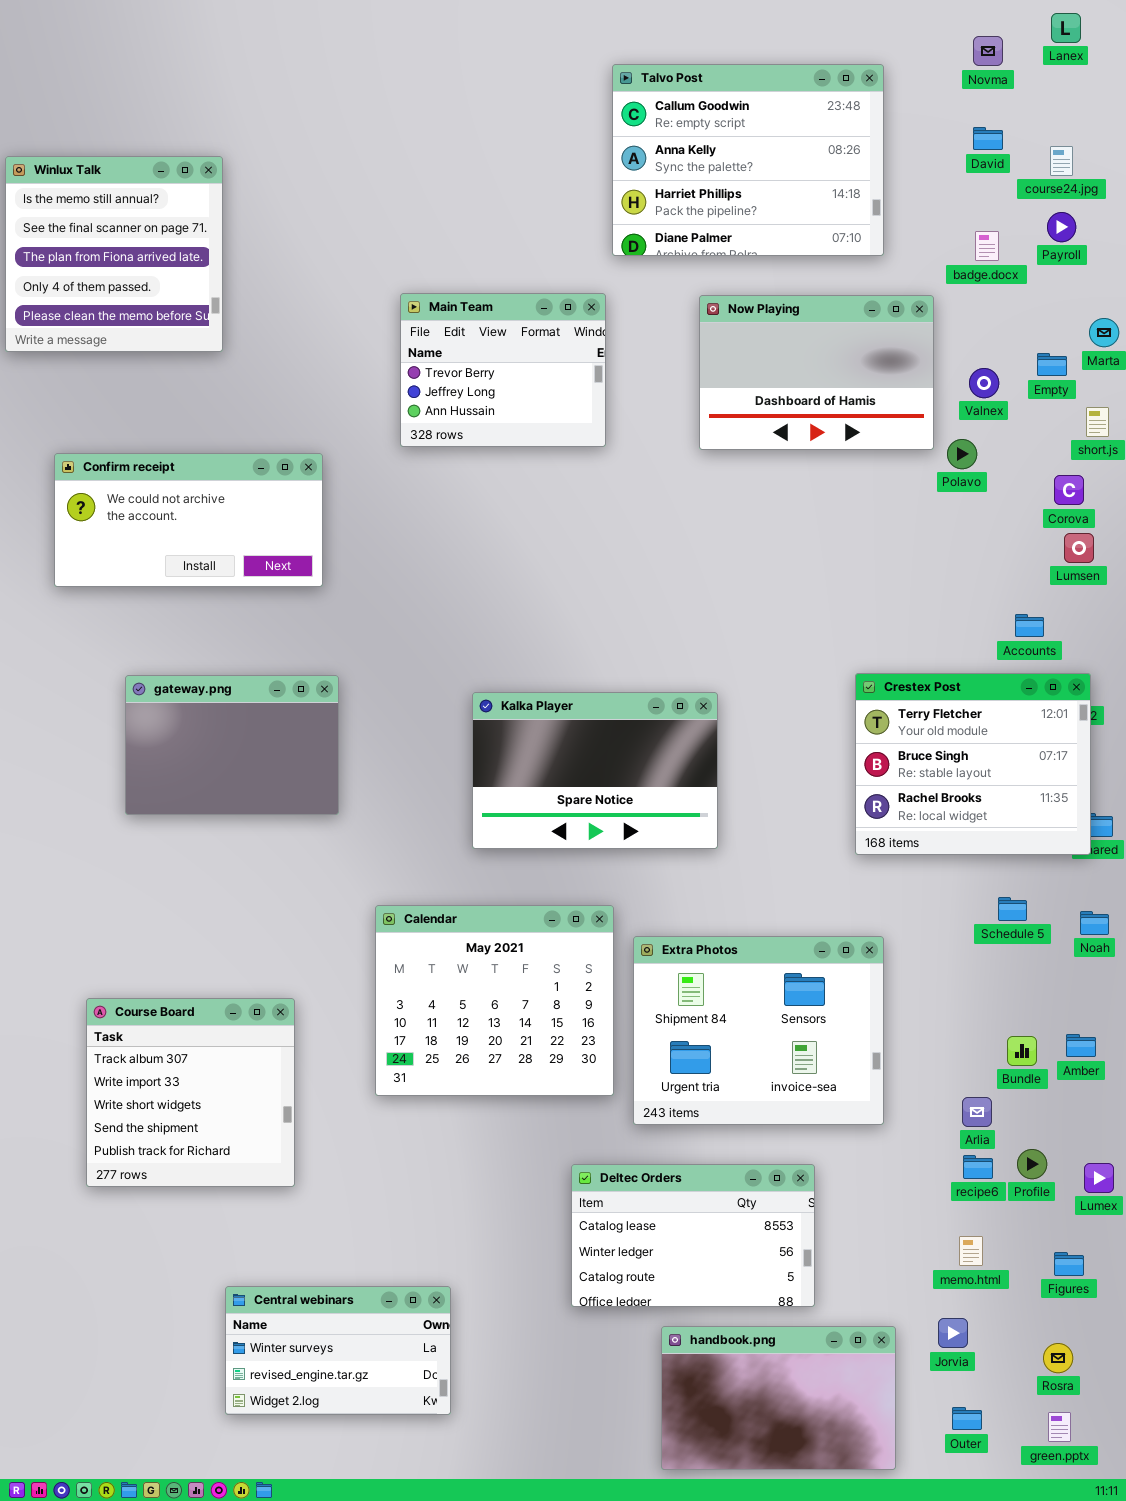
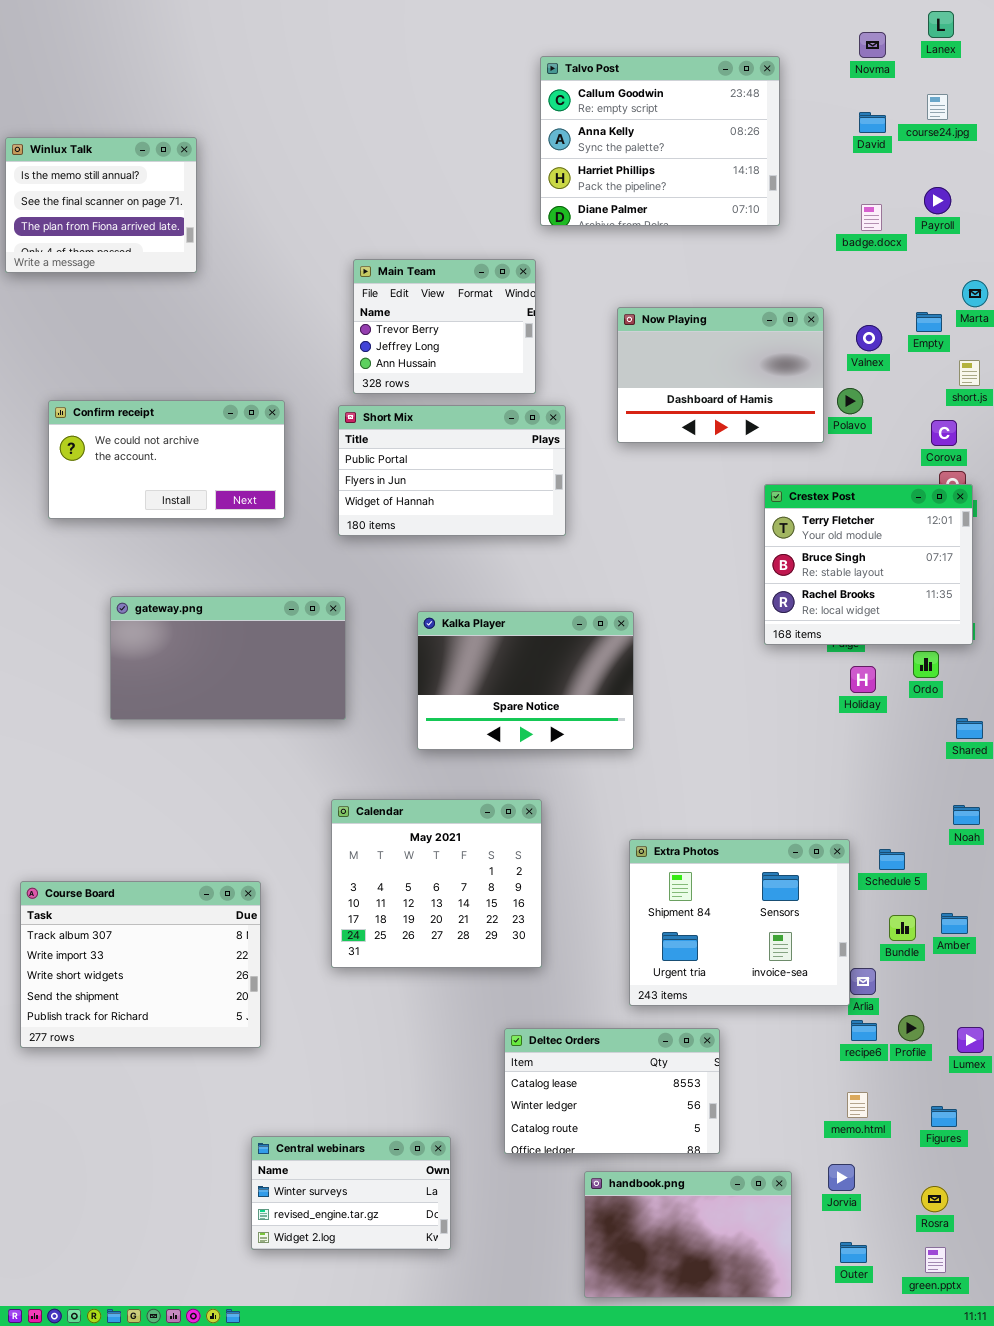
course24.jpg: [1050,146,1073,176] -> [927,94,948,120], moved
Winlux Talk: [5,156,223,352] -> [5,137,197,273], resized
Now Playing: [699,295,934,450] -> [617,307,824,443], moved
Short Mix: none -> [338,405,566,536], opened
Crestex Post: [855,673,1091,855] -> [764,484,973,645], moved
gateway.png: [125,675,339,815] -> [110,596,346,720], resized
Schedule 5: [998,897,1027,921] -> [879,849,905,870], moved
Extra Photos: [633,936,884,1125] -> [629,839,850,1006], moved
Course Board: [86,998,295,1187] -> [20,881,261,1048], resized
Central webinars: [225,1286,451,1415] -> [251,1136,451,1250], moved

